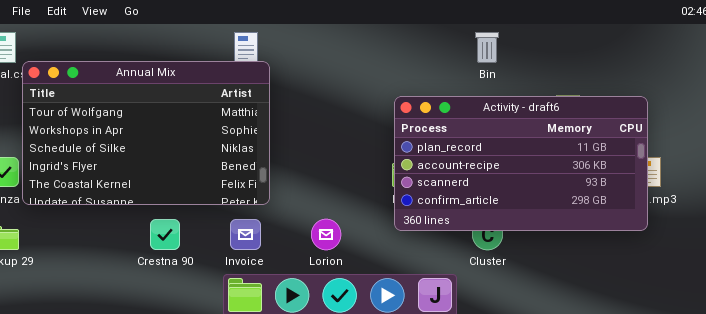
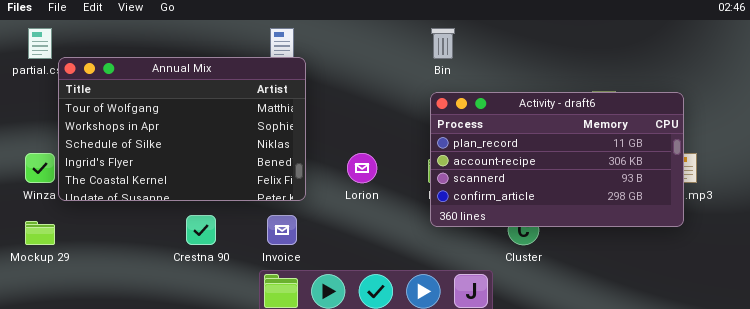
Bin: [475,32,499,63] -> [431,28,455,59], moved
Lorion: [311,219,341,250] -> [347,153,377,183], moved

